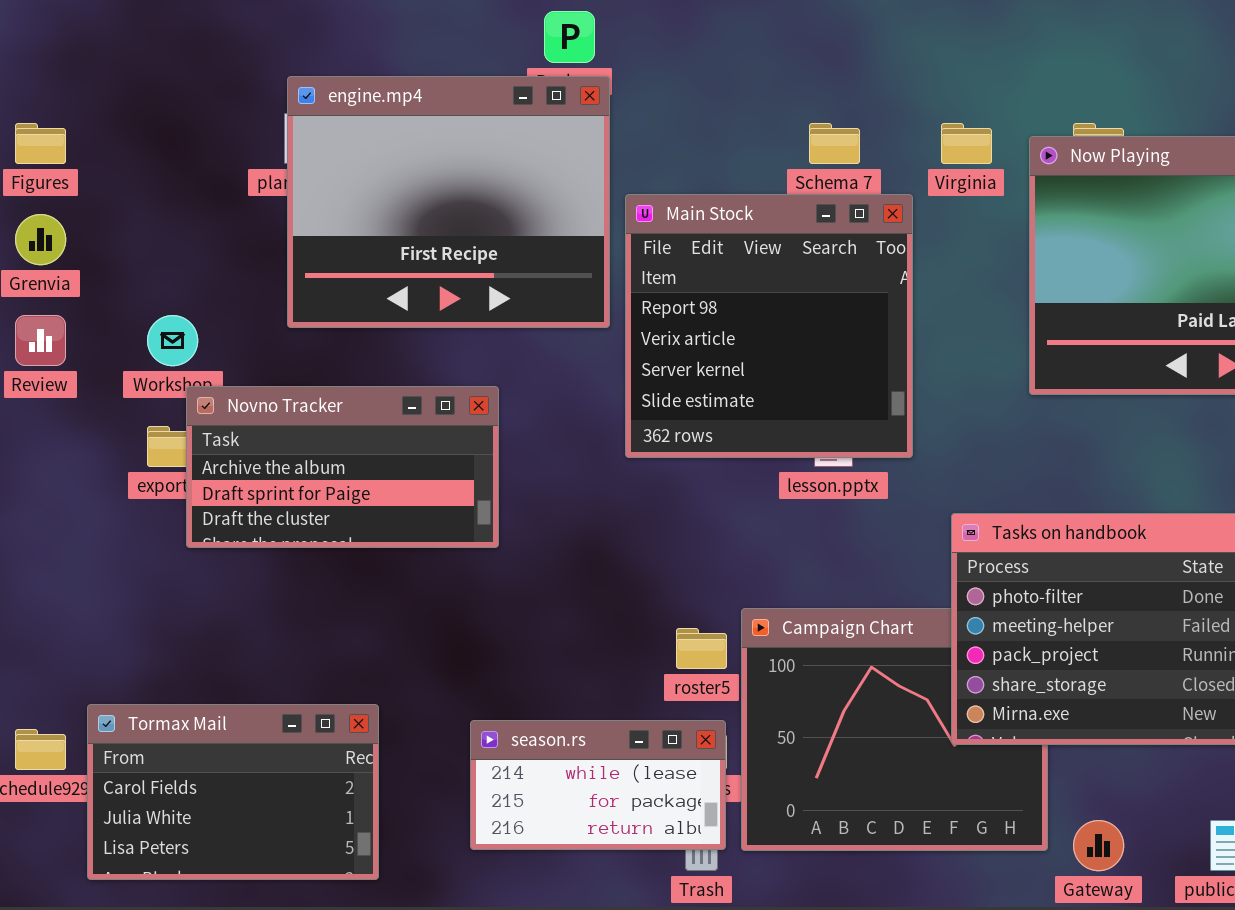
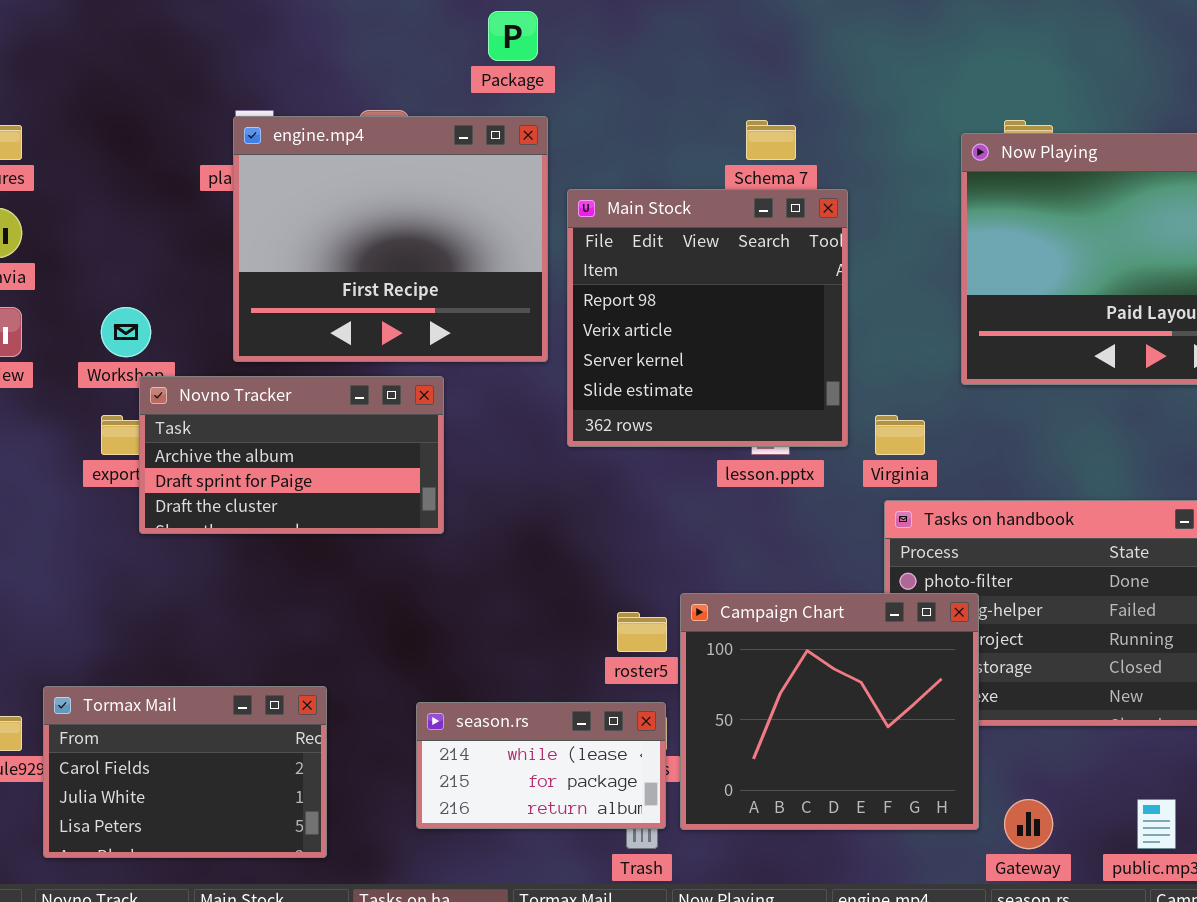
engine.mp4: [287,76,610,328] -> [233,116,548,362], moved
Virginia: [941,123,992,164] -> [875,415,925,455], moved
Campaign Chart: [741,608,1048,851] -> [680,593,979,830], raised

